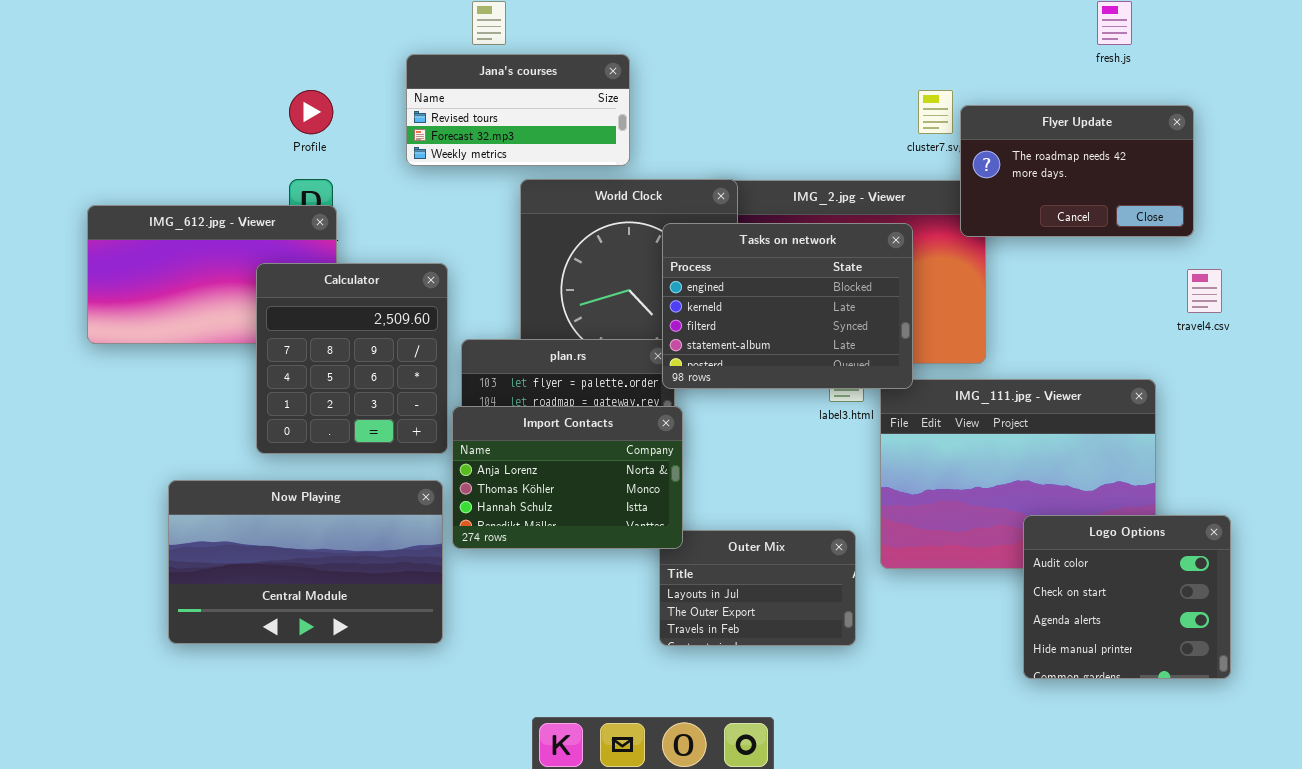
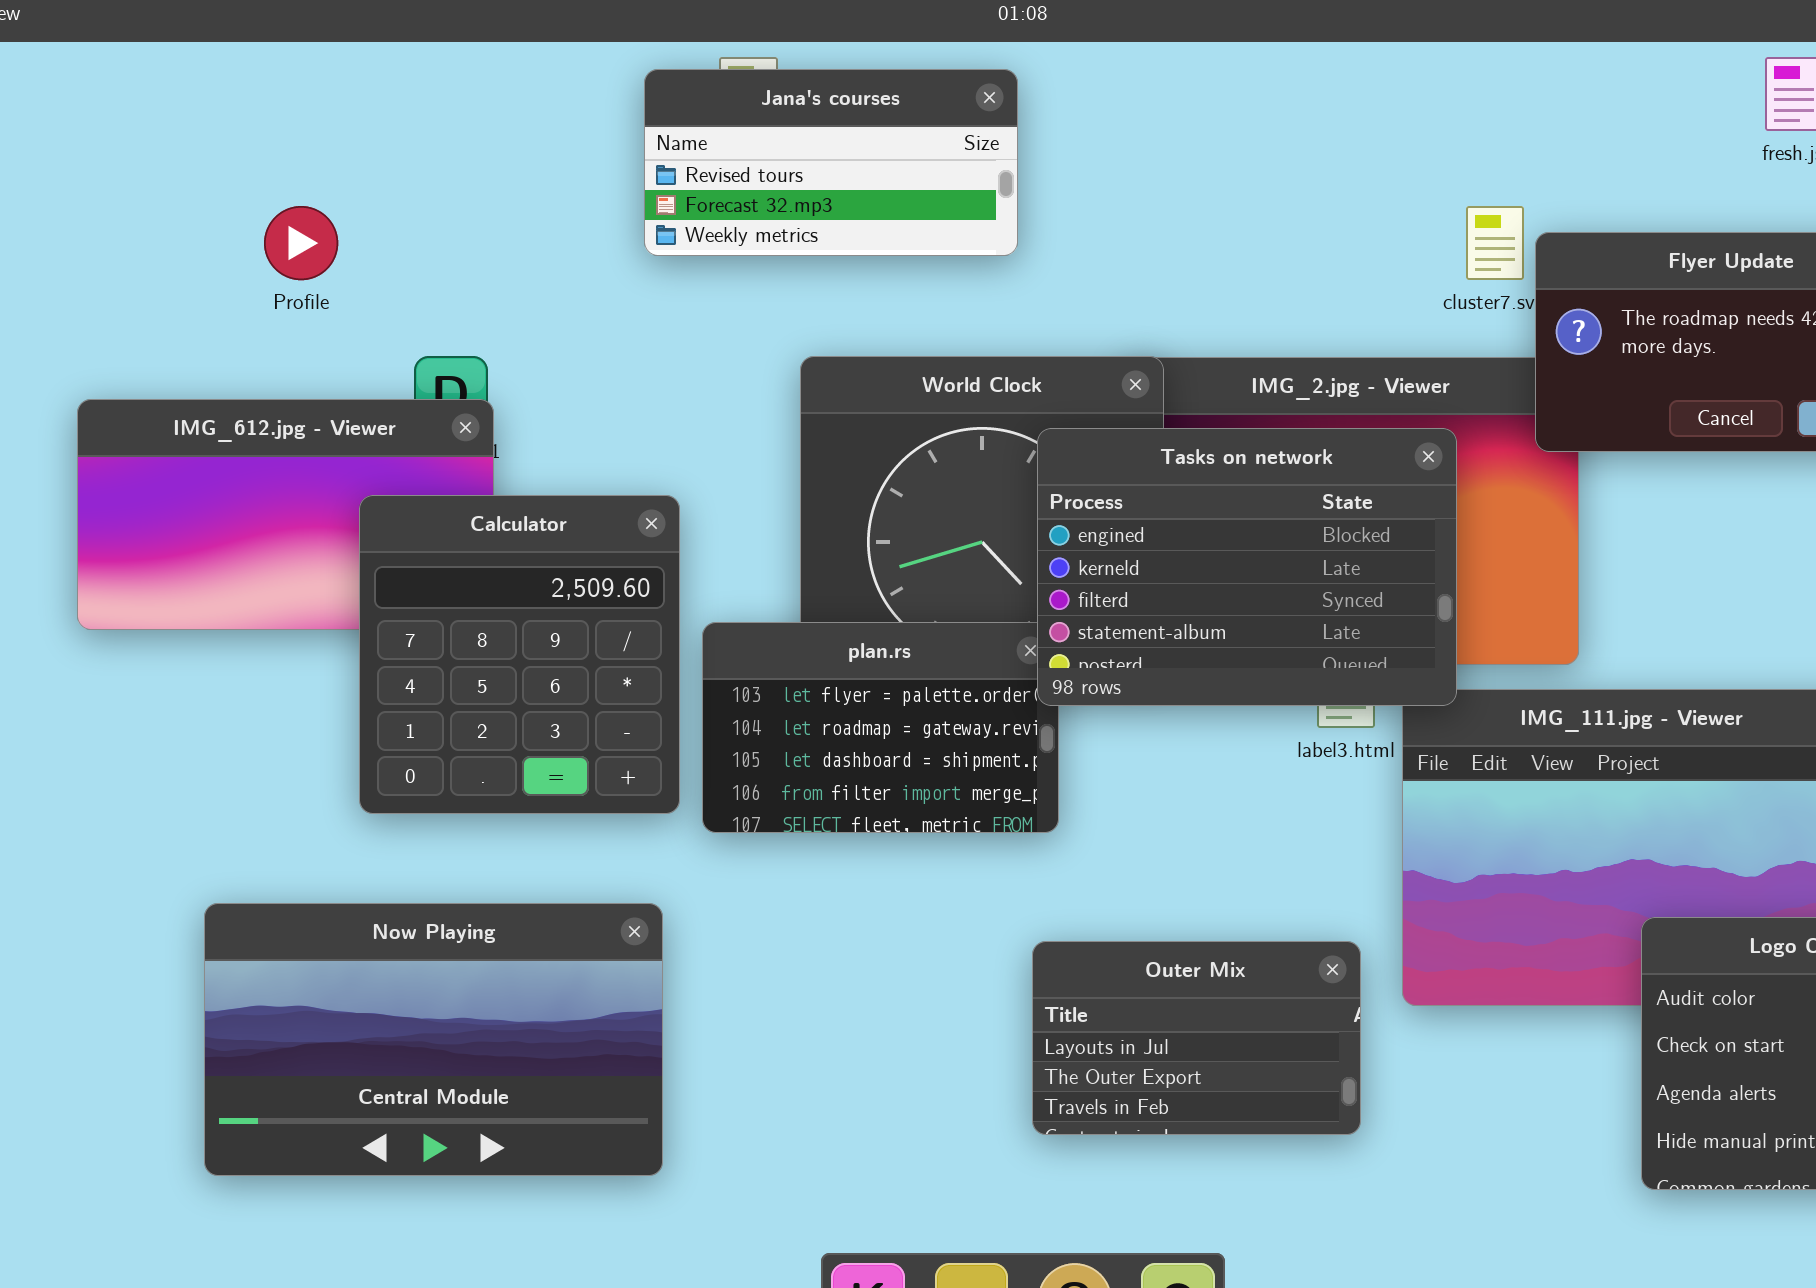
Jana's courses: [406,54,630,166] -> [644,69,1018,256], moved
Profile: [289,90,333,134] -> [264,206,338,280], moved
Import Contacts: [452,406,683,549] -> none, closed
Now Playing: [168,480,443,644] -> [204,903,663,1176], moved

